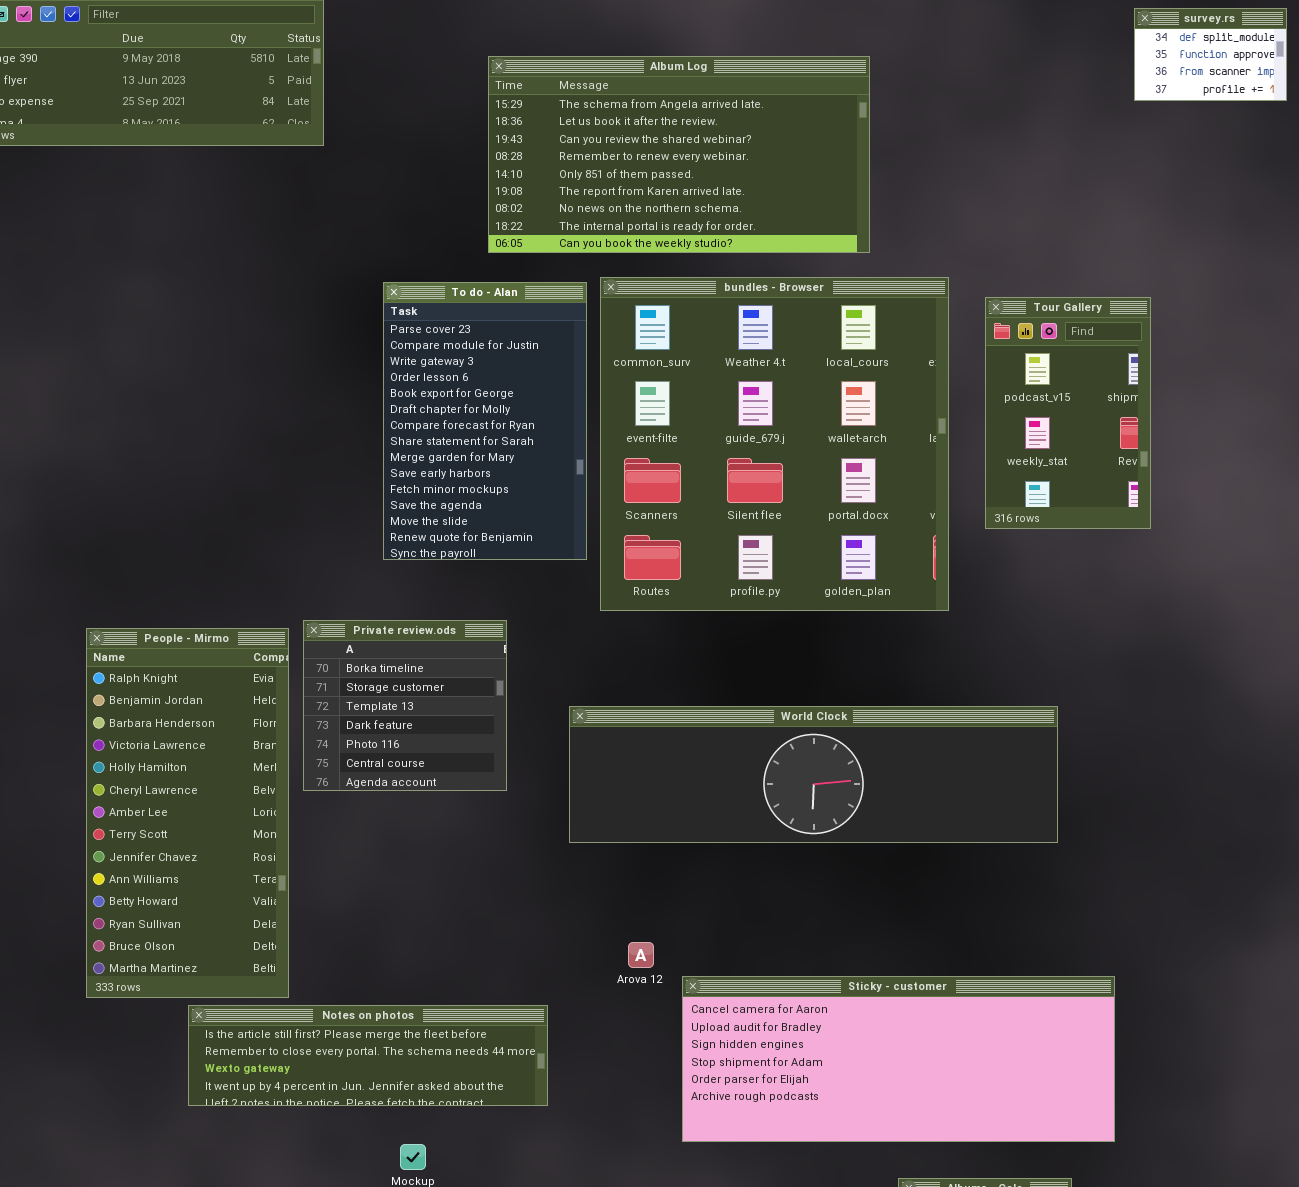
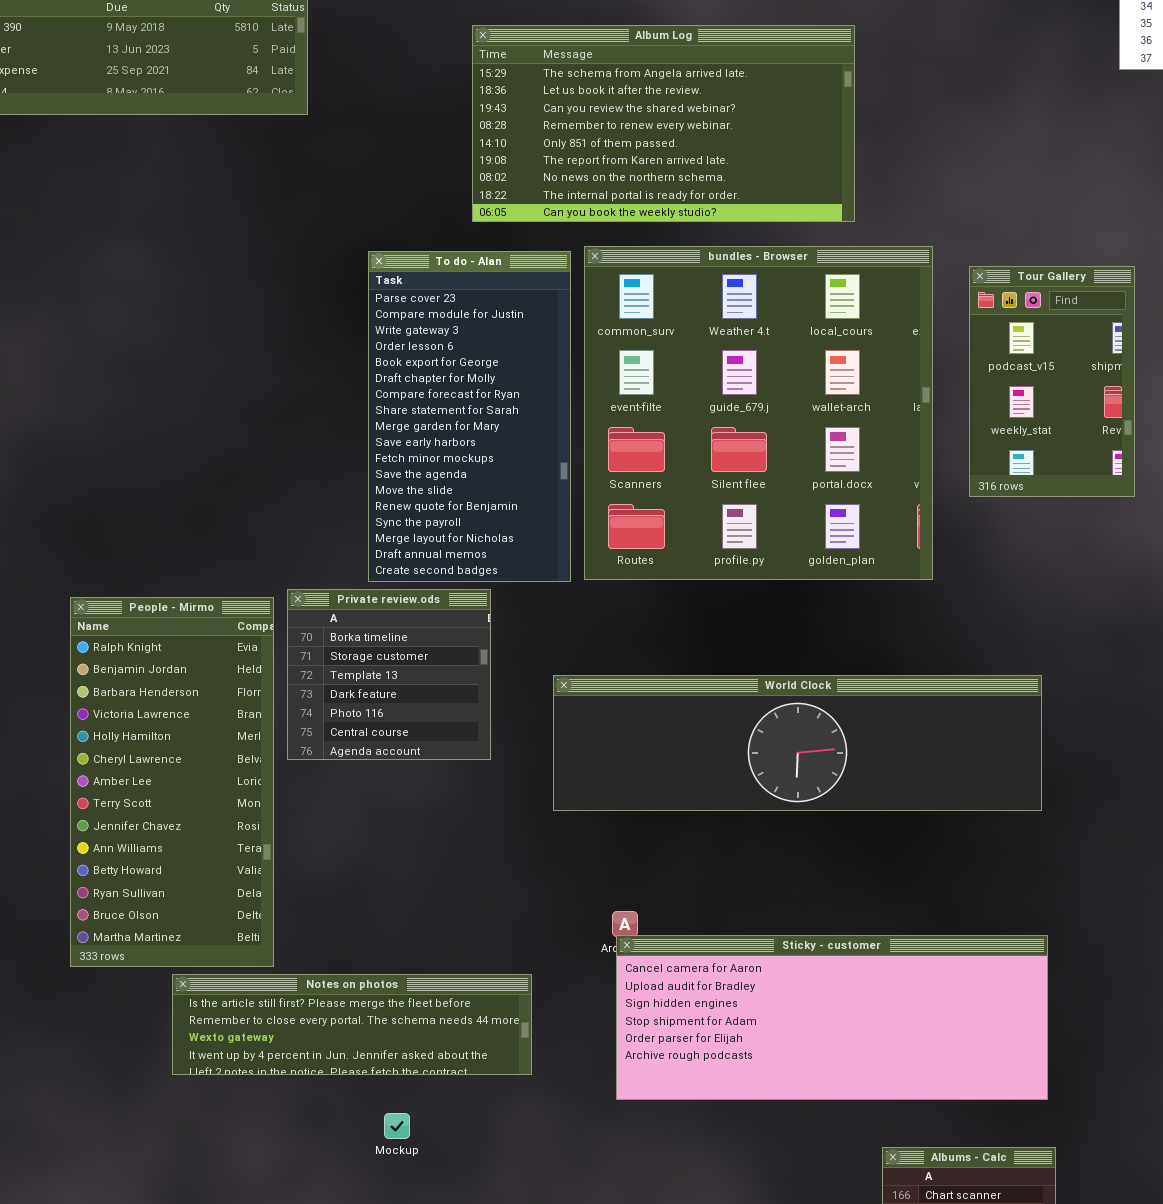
To do - Alan: [383,282,587,560] -> [368,251,571,582], resized
Sticky - customer: [682,976,1115,1142] -> [616,935,1048,1100], moved

